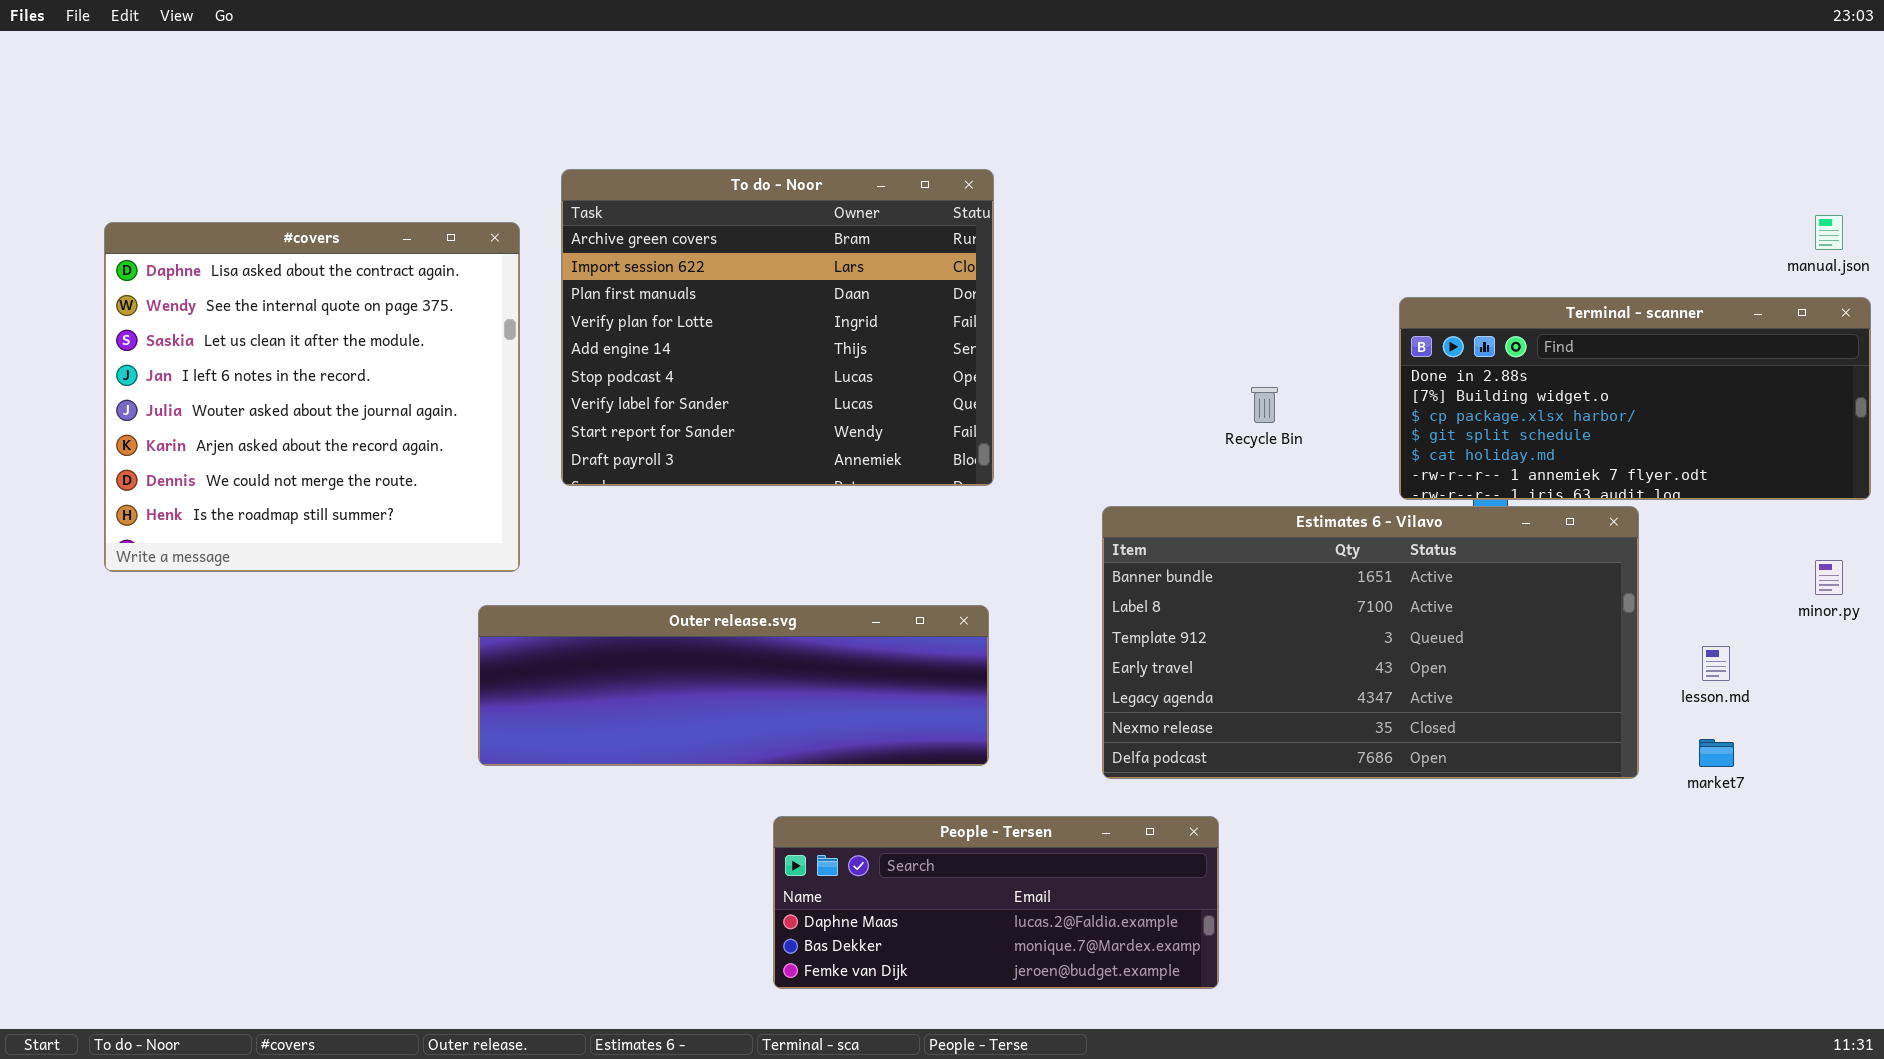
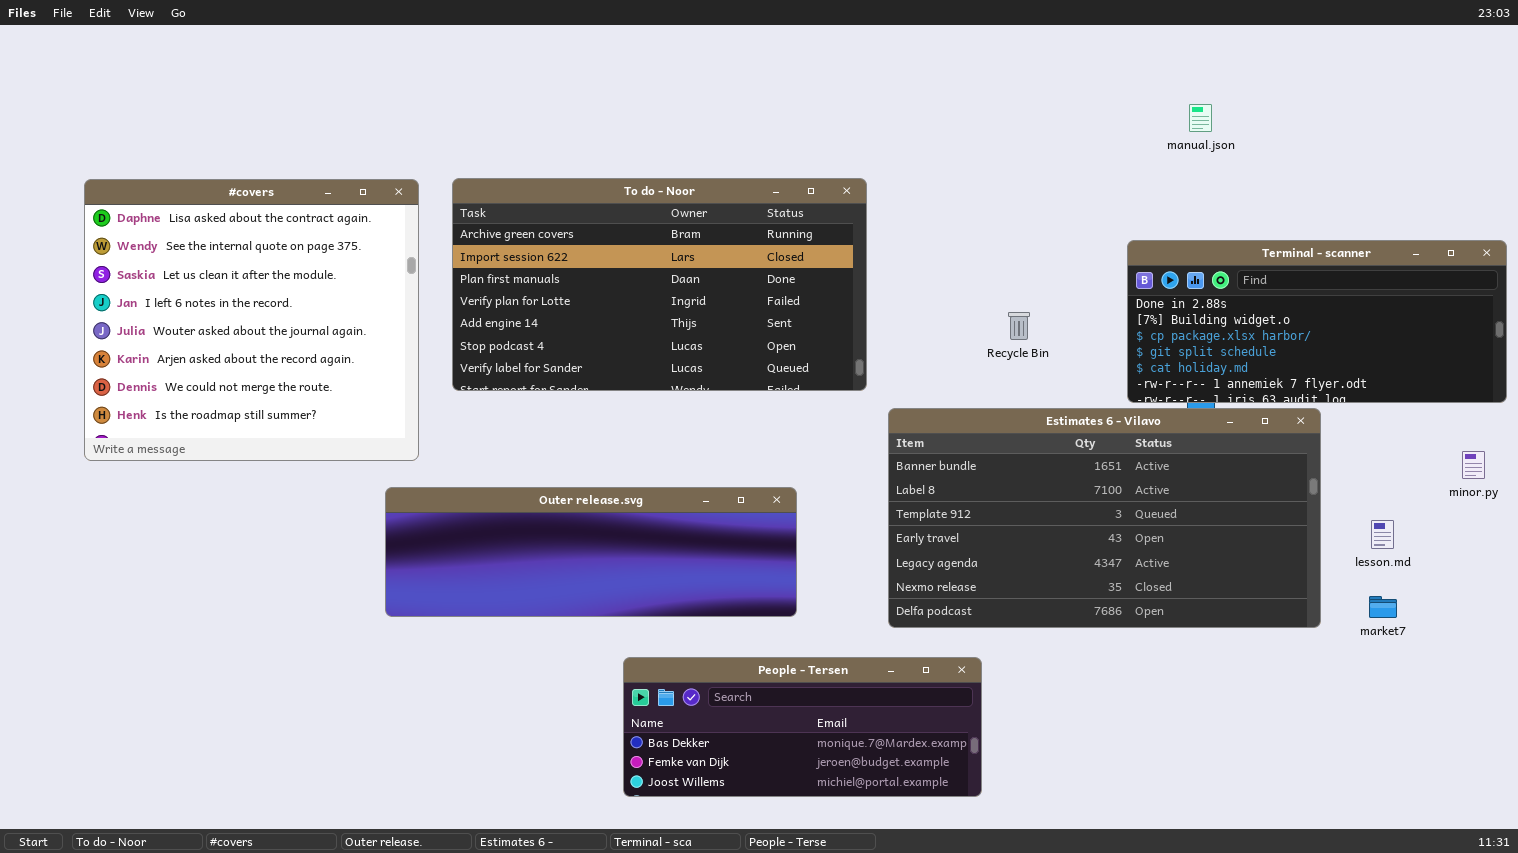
To do - Noor: [561,169,994,486] -> [452,178,867,391], resized
manual.json: [1815,215,1843,250] -> [1189,104,1212,132], moved
People - Tersen: [773,816,1219,989] -> [623,657,982,797], scrolled down 1 row

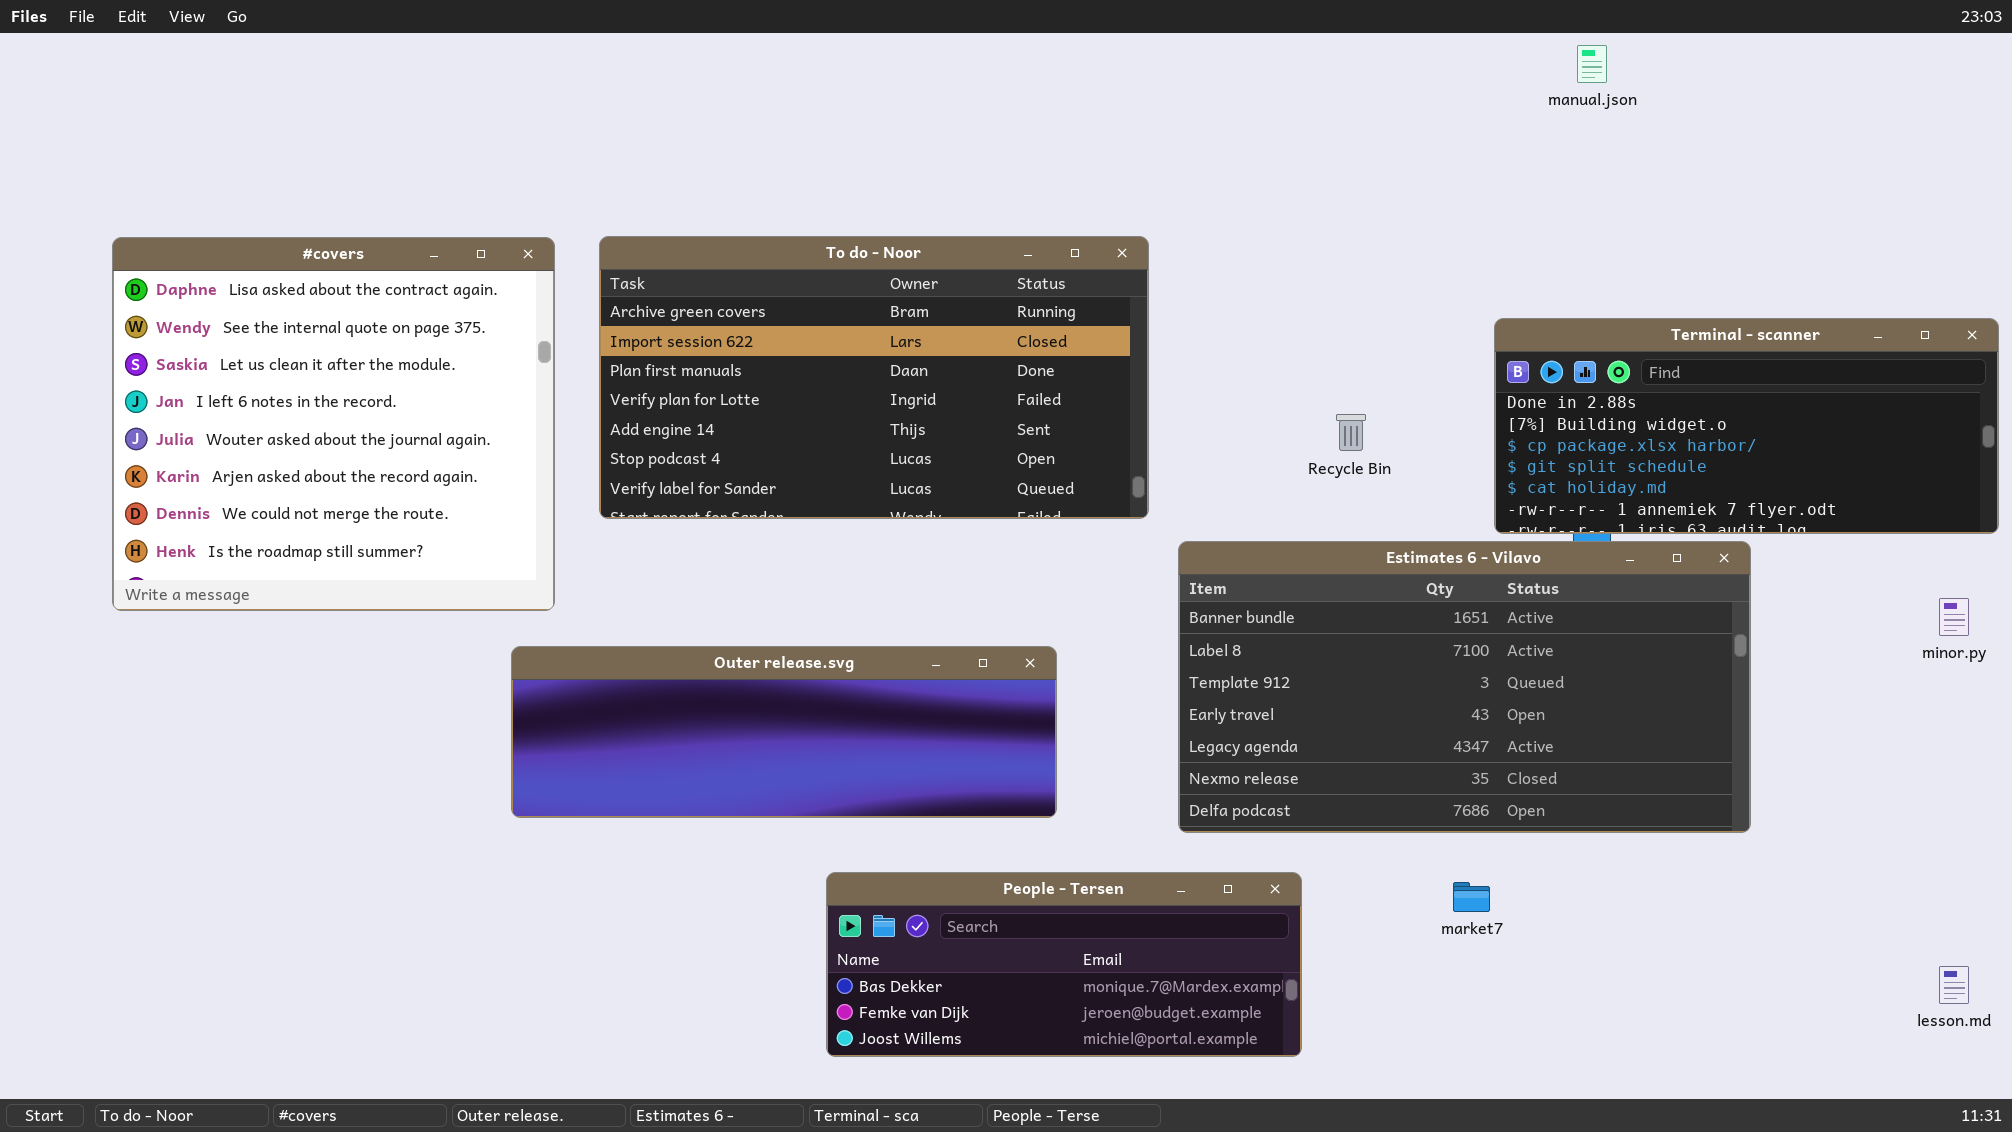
manual.json: [1189,104,1212,132] -> [1577,45,1607,83], moved
lesson.md: [1371,520,1394,549] -> [1939,966,1969,1004], moved
market7: [1369,596,1397,618] -> [1453,882,1490,912], moved

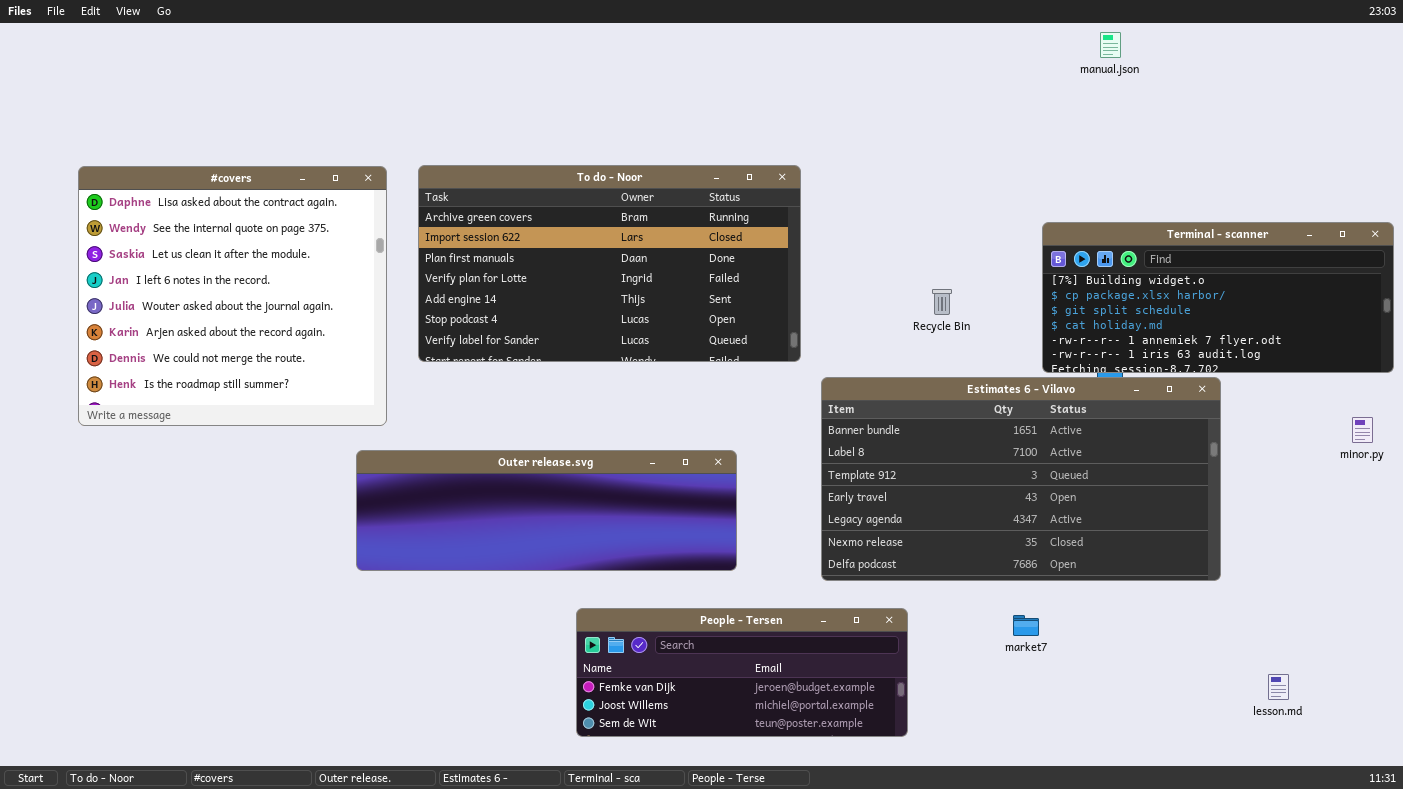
Terminal - scanner: [1494,318,1999,534] -> [1042,222,1394,373], scrolled down 1 row
People - Tersen: [826,872,1302,1057] -> [576,608,908,737], scrolled down 1 row
lesson.md: [1939,966,1969,1004] -> [1268,674,1289,700], moved

